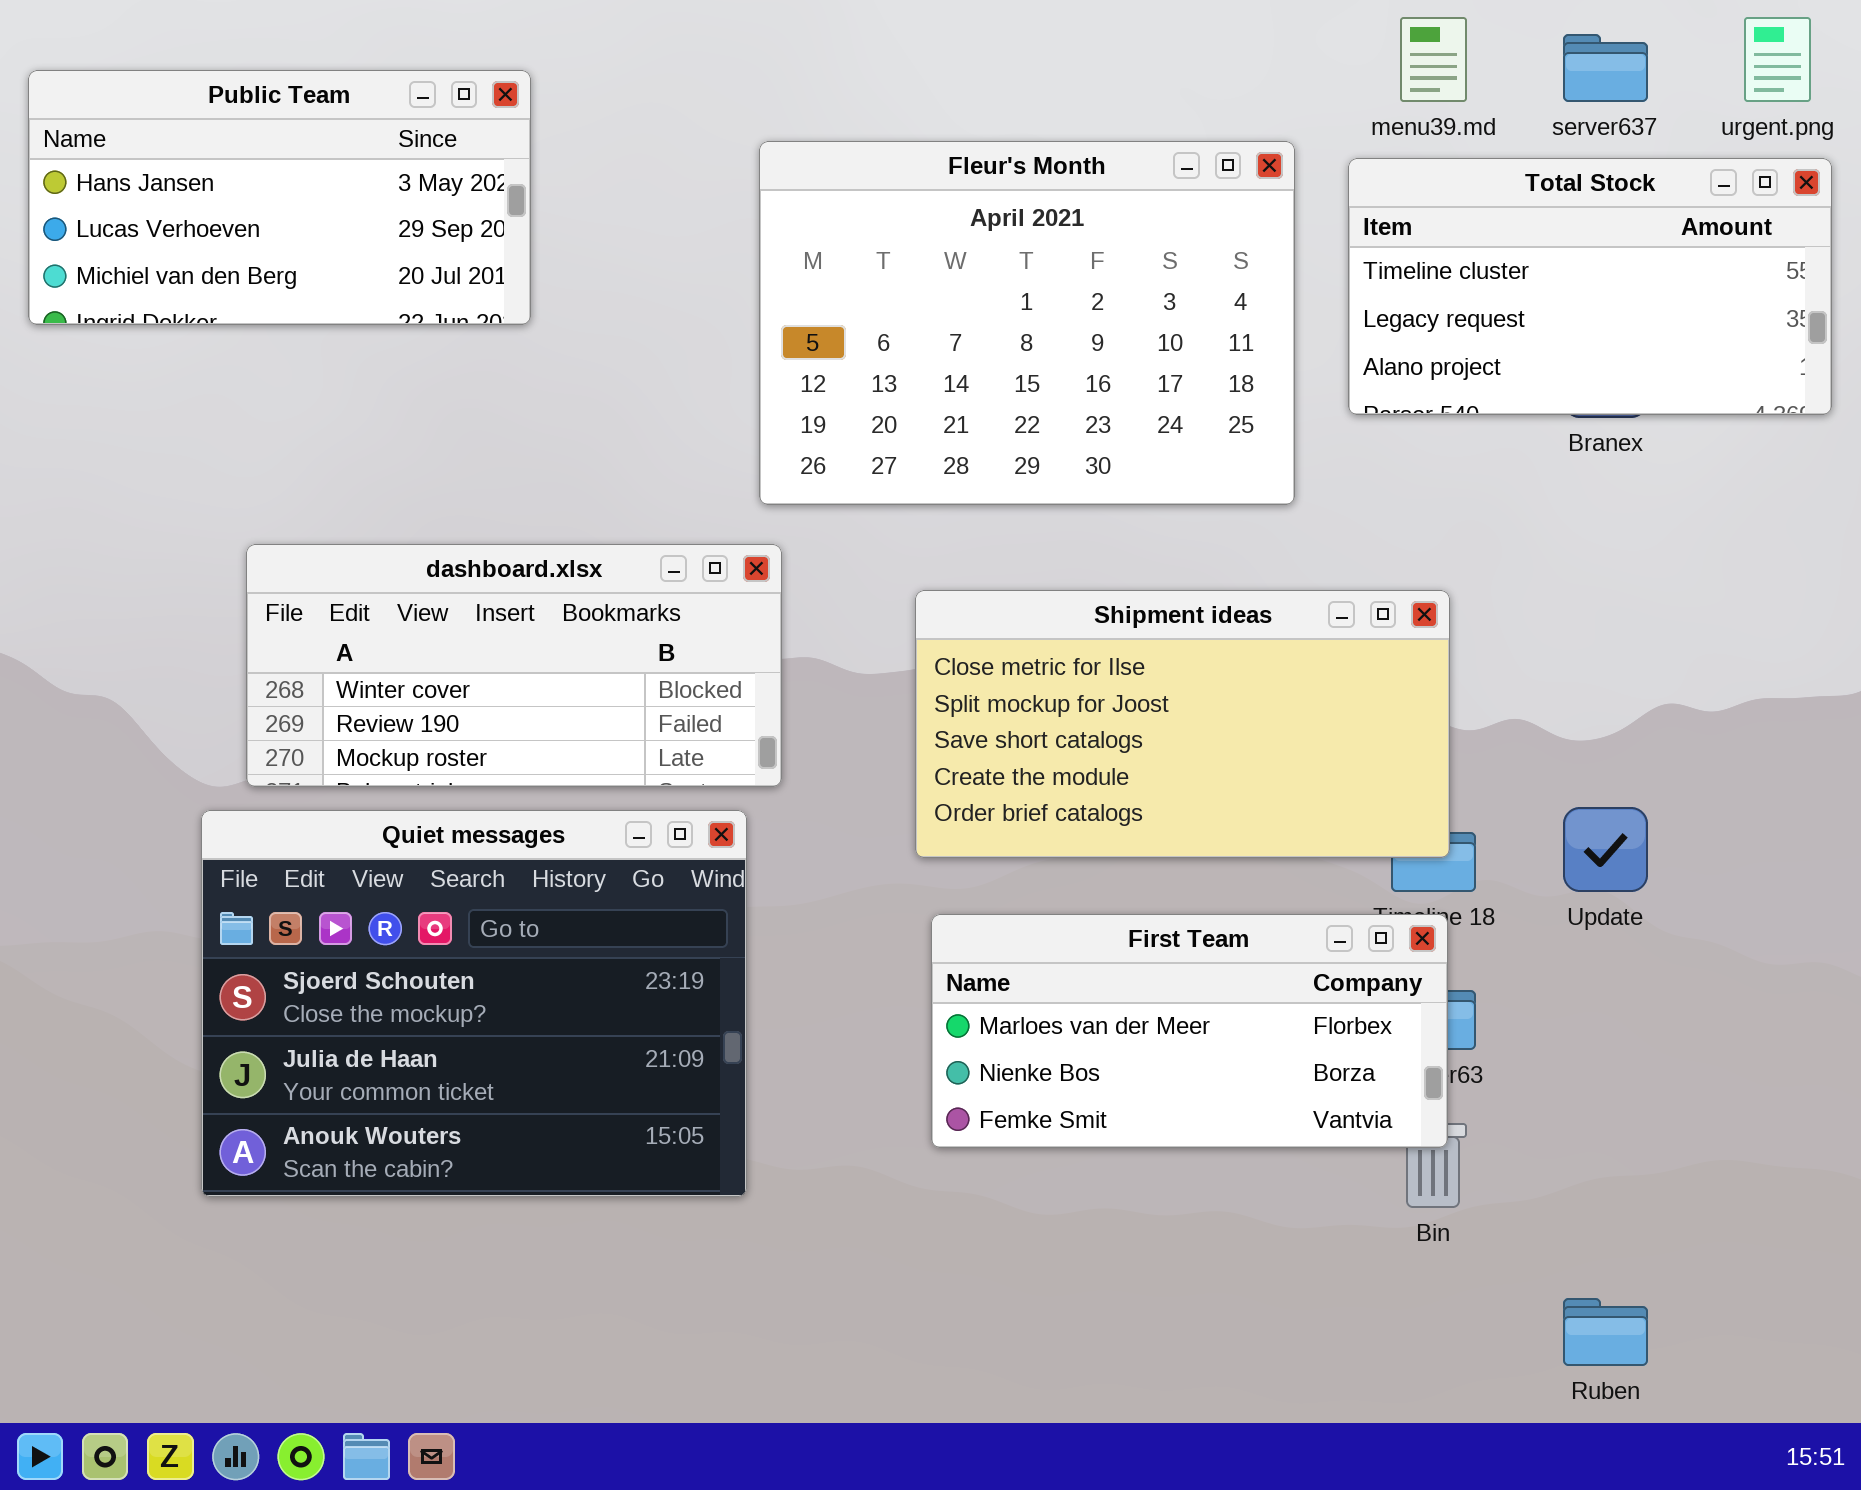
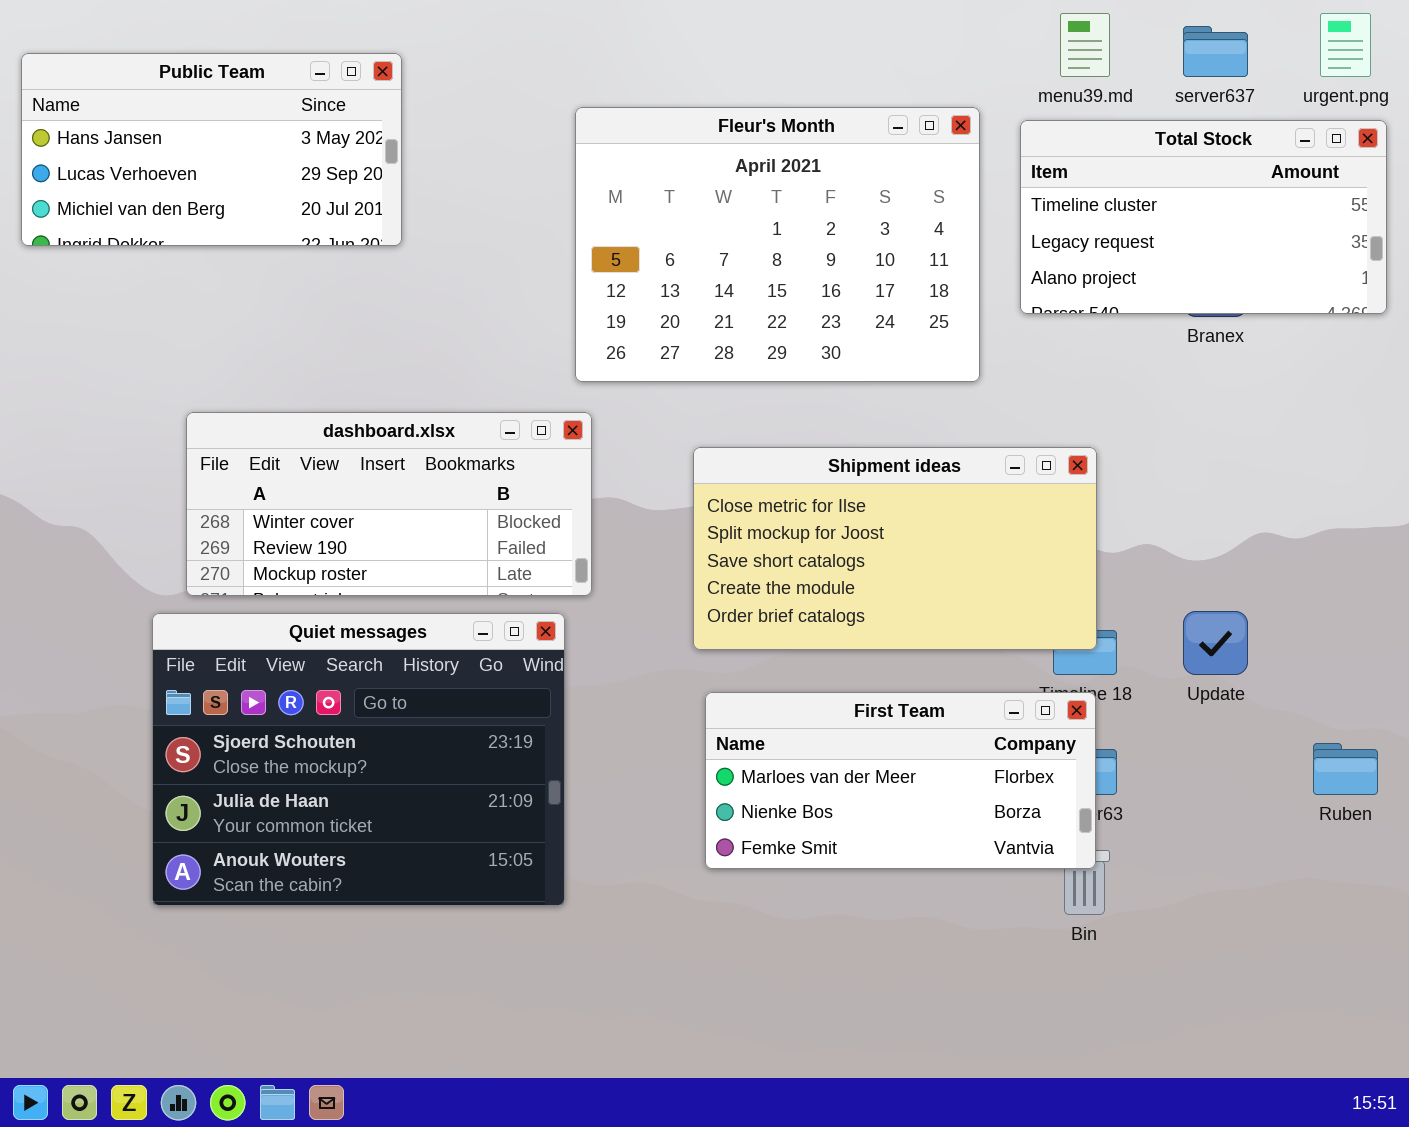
Ruben: [1563,1298,1648,1366] -> [1313,743,1378,795], moved

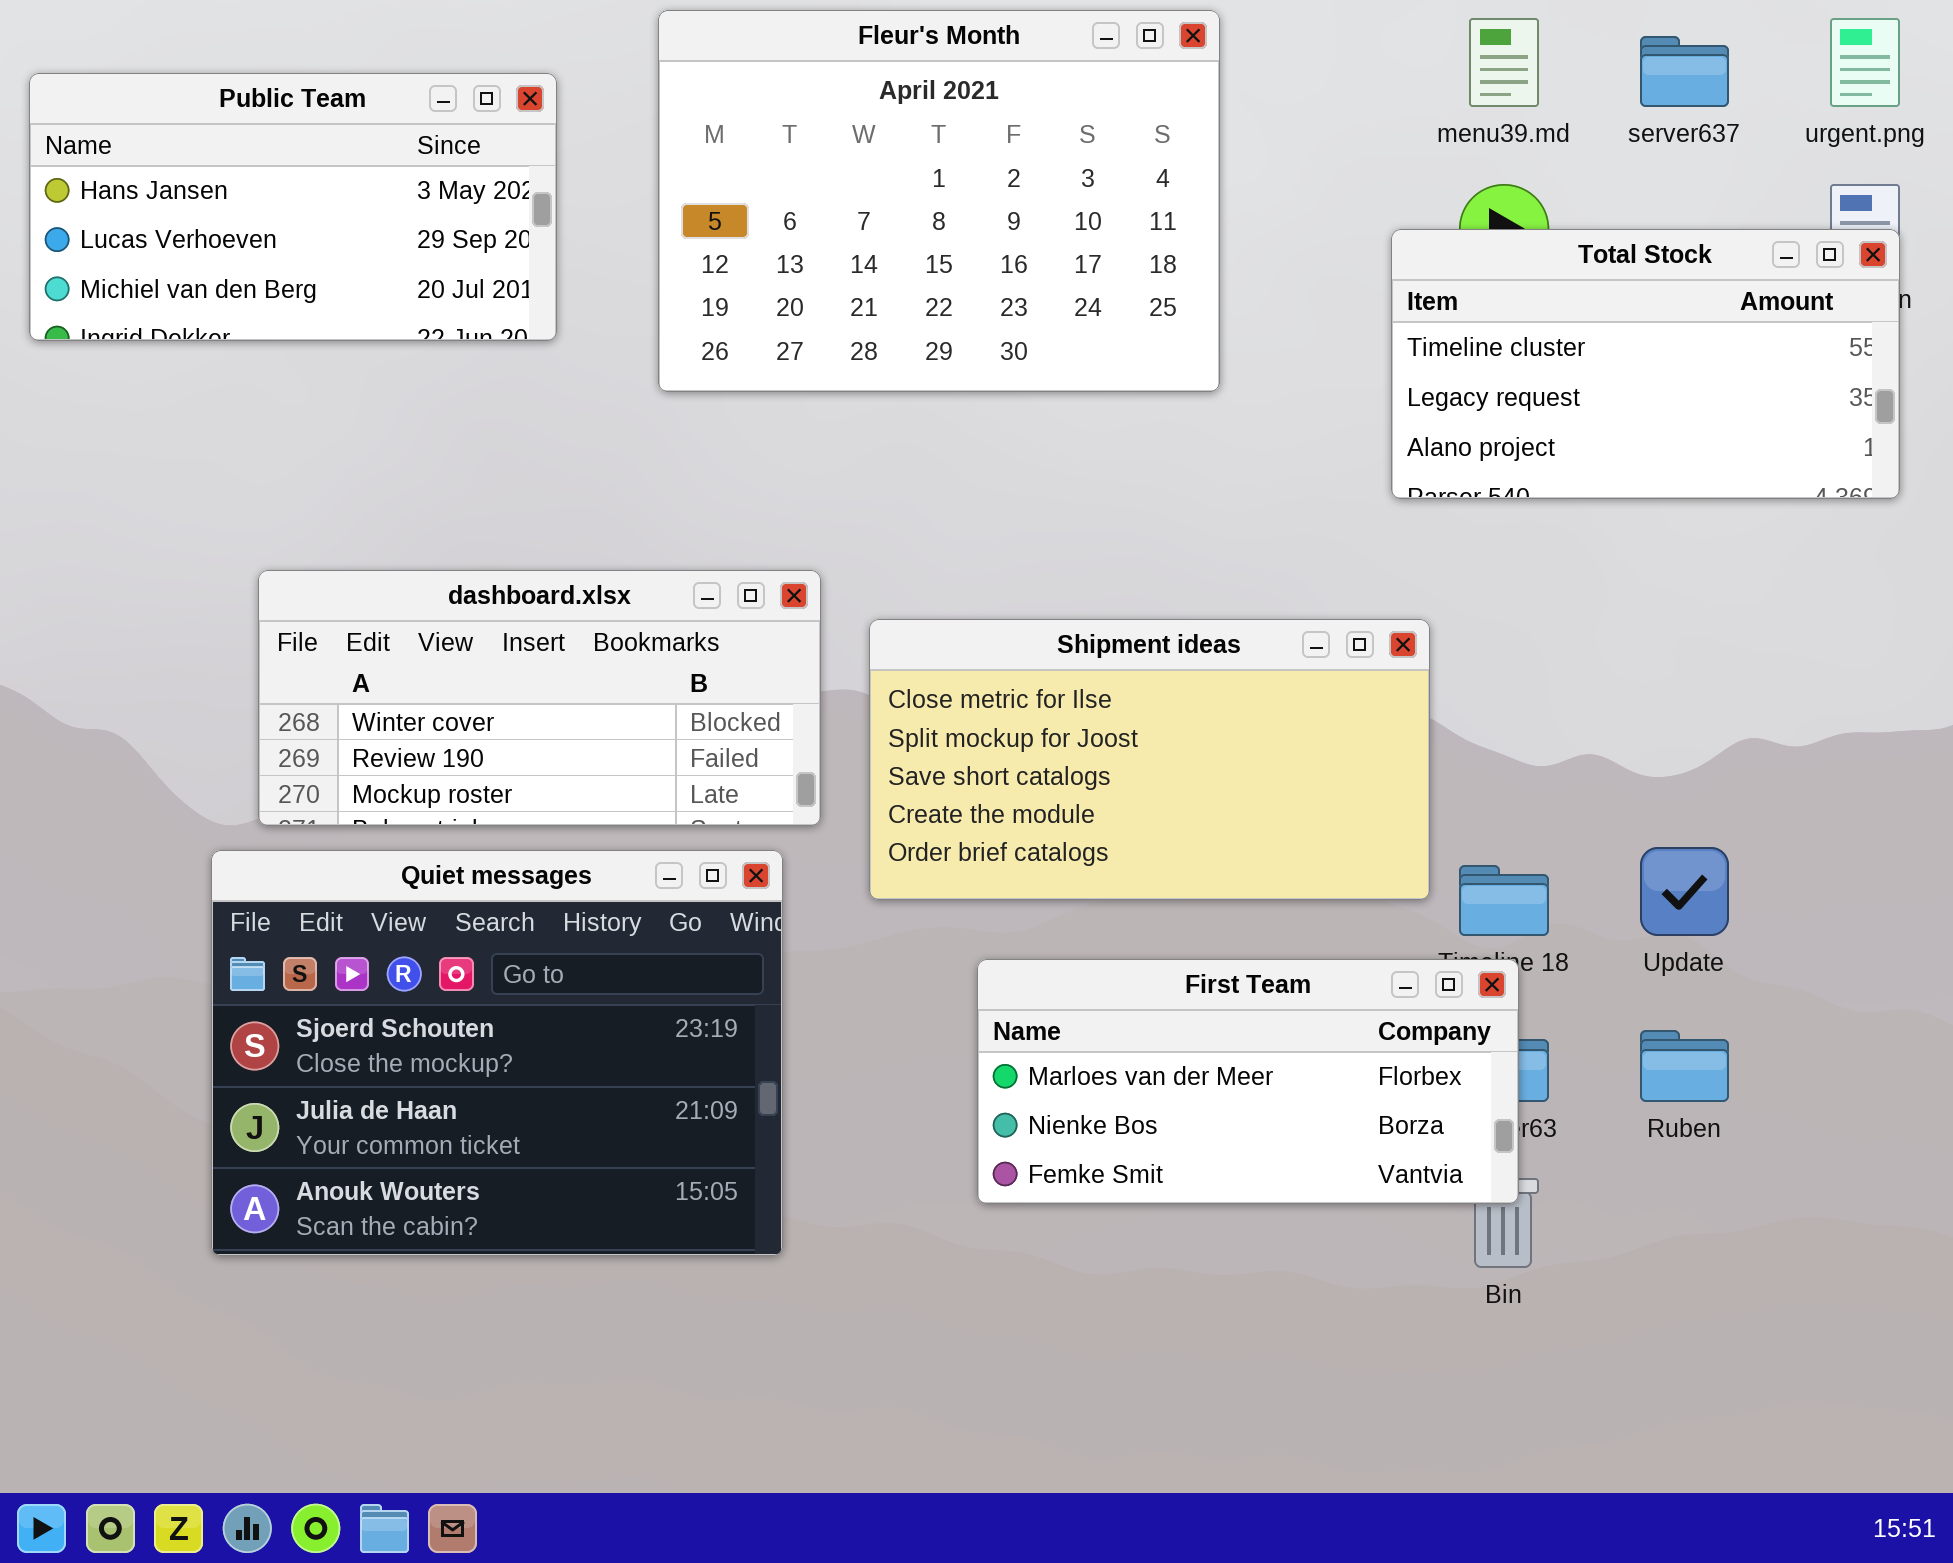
Fleur's Month: [575,107,980,382] -> [658,10,1220,392], moved
Total Stock: [1020,120,1387,314] -> [1391,229,1900,499], moved
Shipment ideas: [693,447,1097,650] -> [869,619,1430,900], moved
Ruben: [1313,743,1378,795] -> [1640,1030,1729,1102], moved

